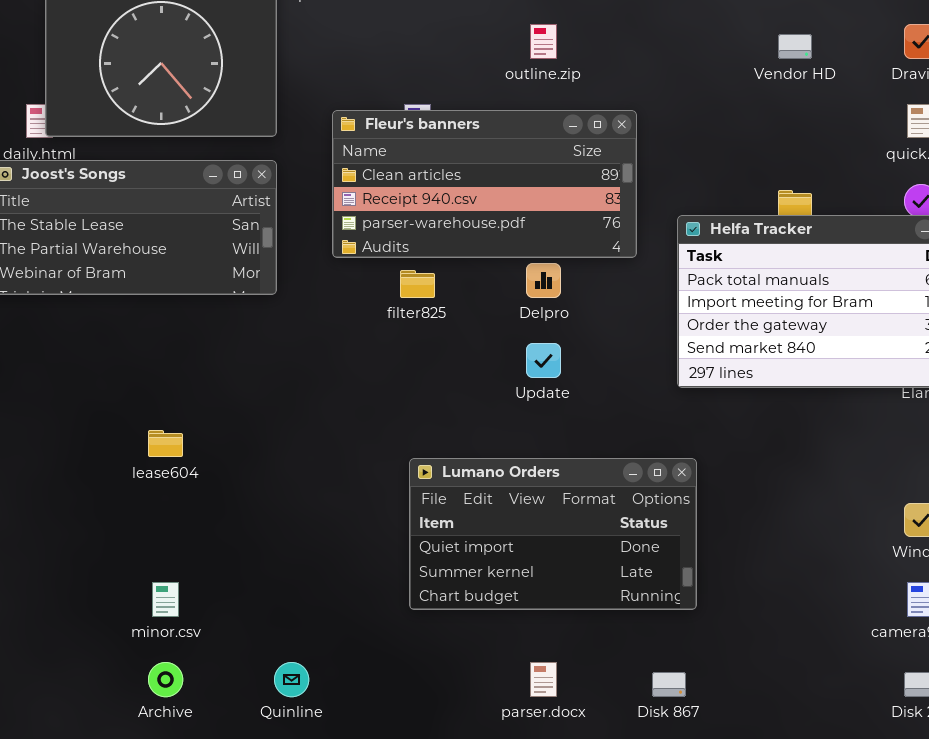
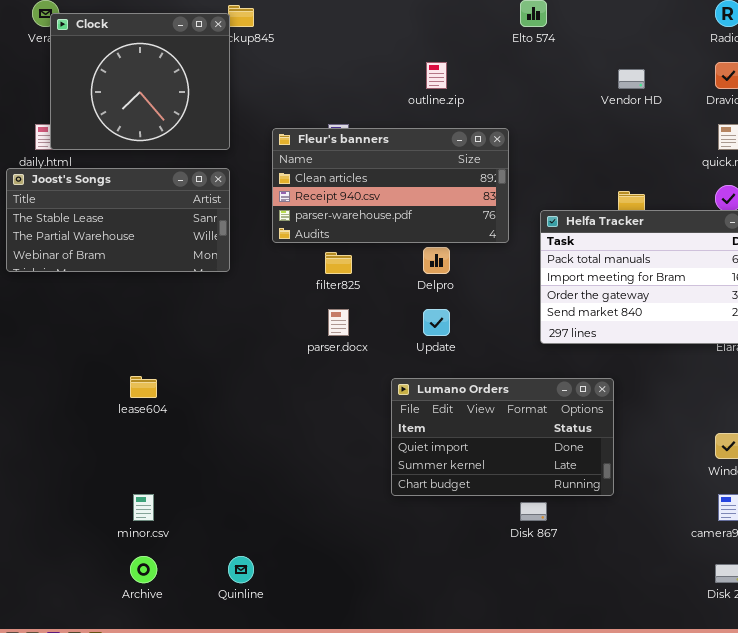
Lumano Orders: [409,458,697,610] -> [391,378,614,496], moved
parser.docx: [530,662,557,697] -> [328,309,349,336], moved
Disk 867: [652,672,686,697] -> [520,502,547,521], moved

